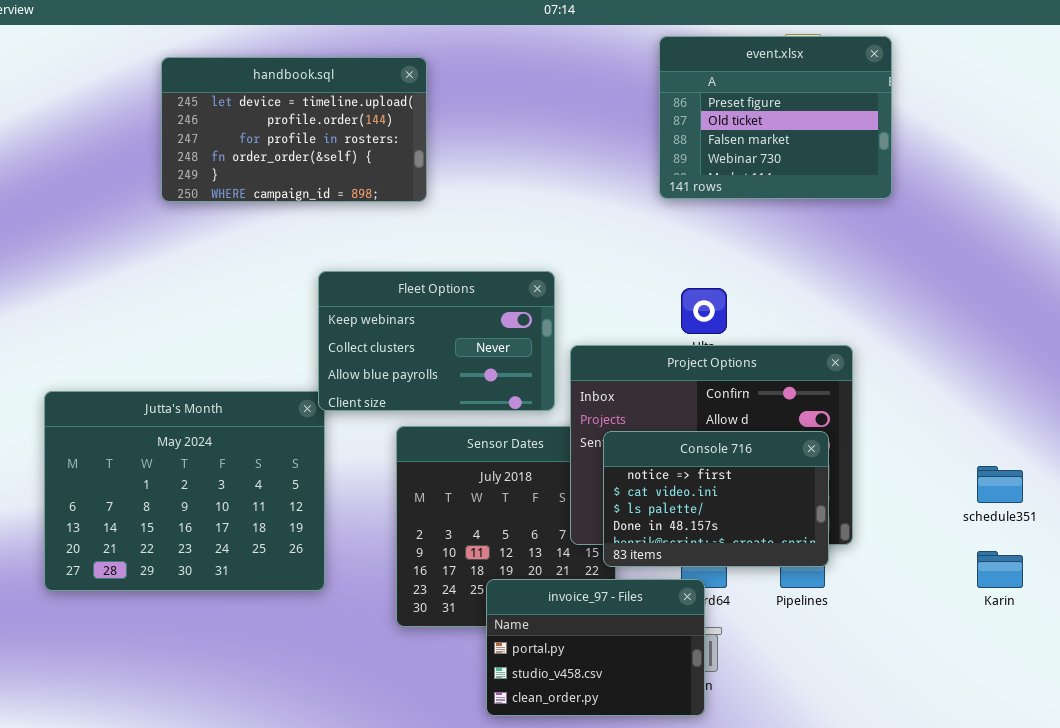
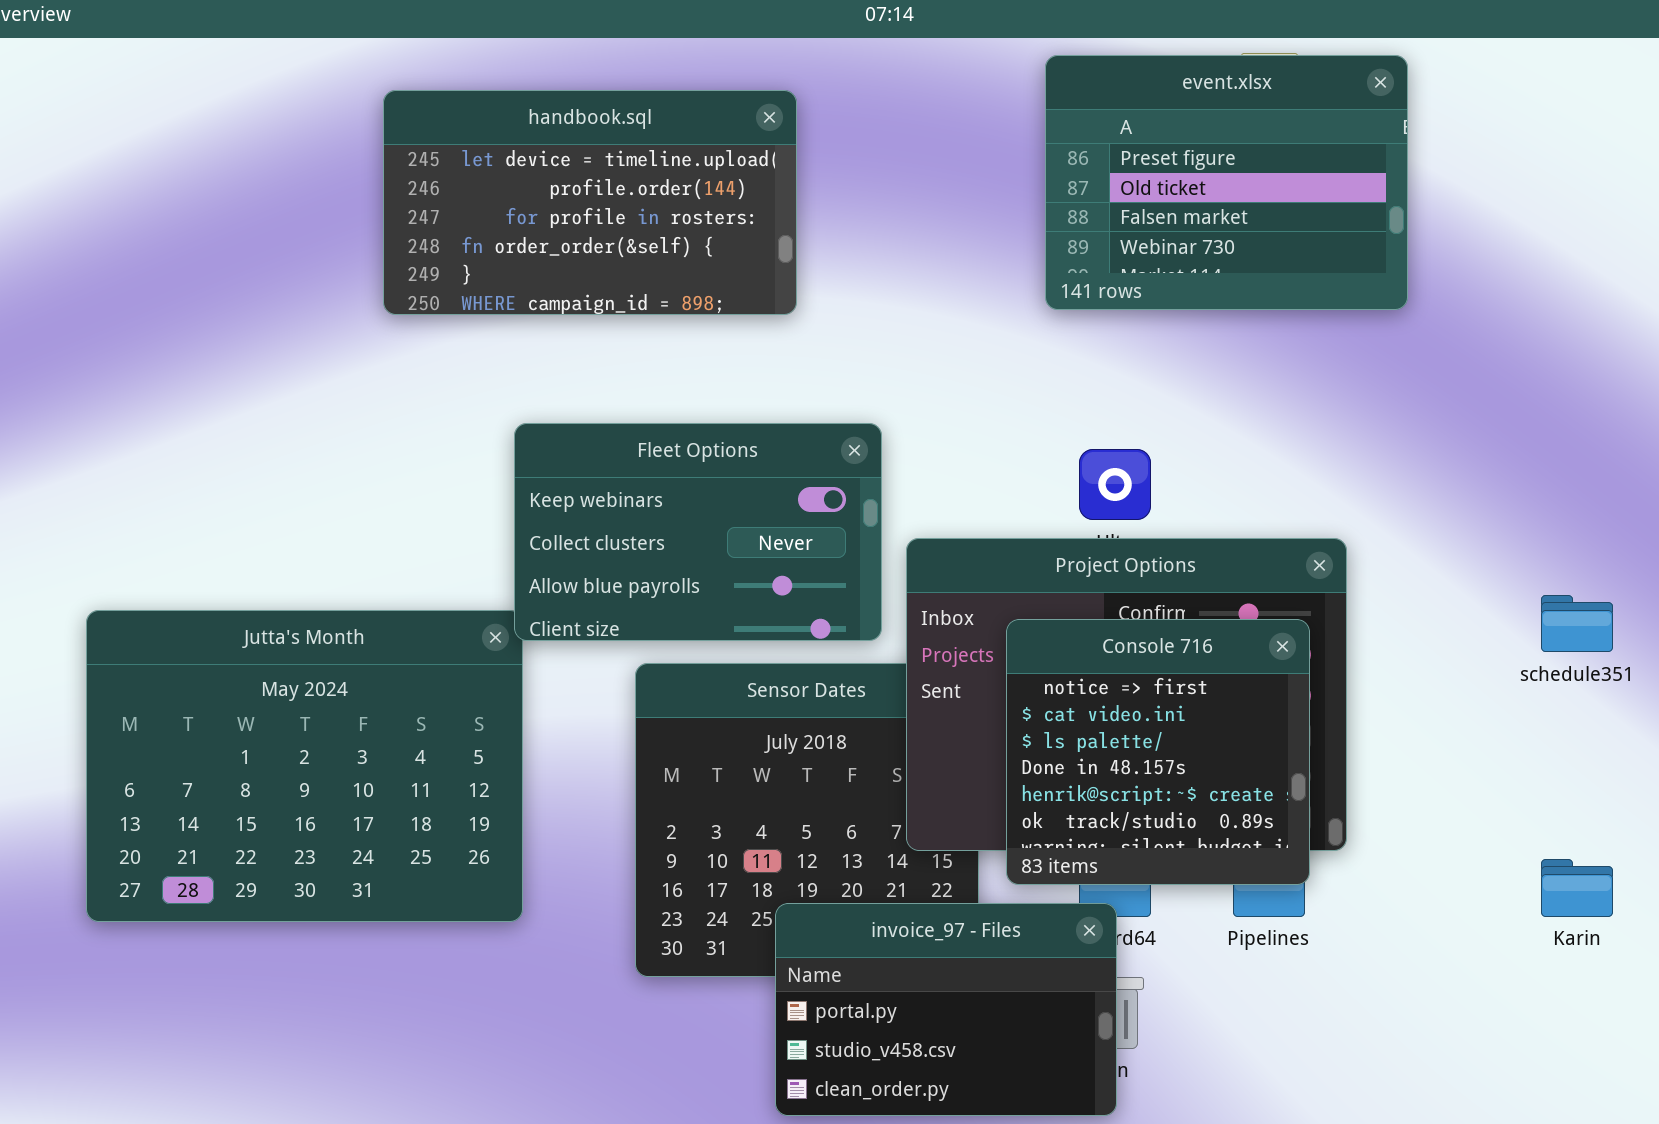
handbook.sql: [161,57,427,202] -> [383,90,797,315], moved
Console 716: [603,431,829,567] -> [1006,619,1310,885], resized
schedule351: [977,466,1023,503] -> [1541,595,1613,652], moved

